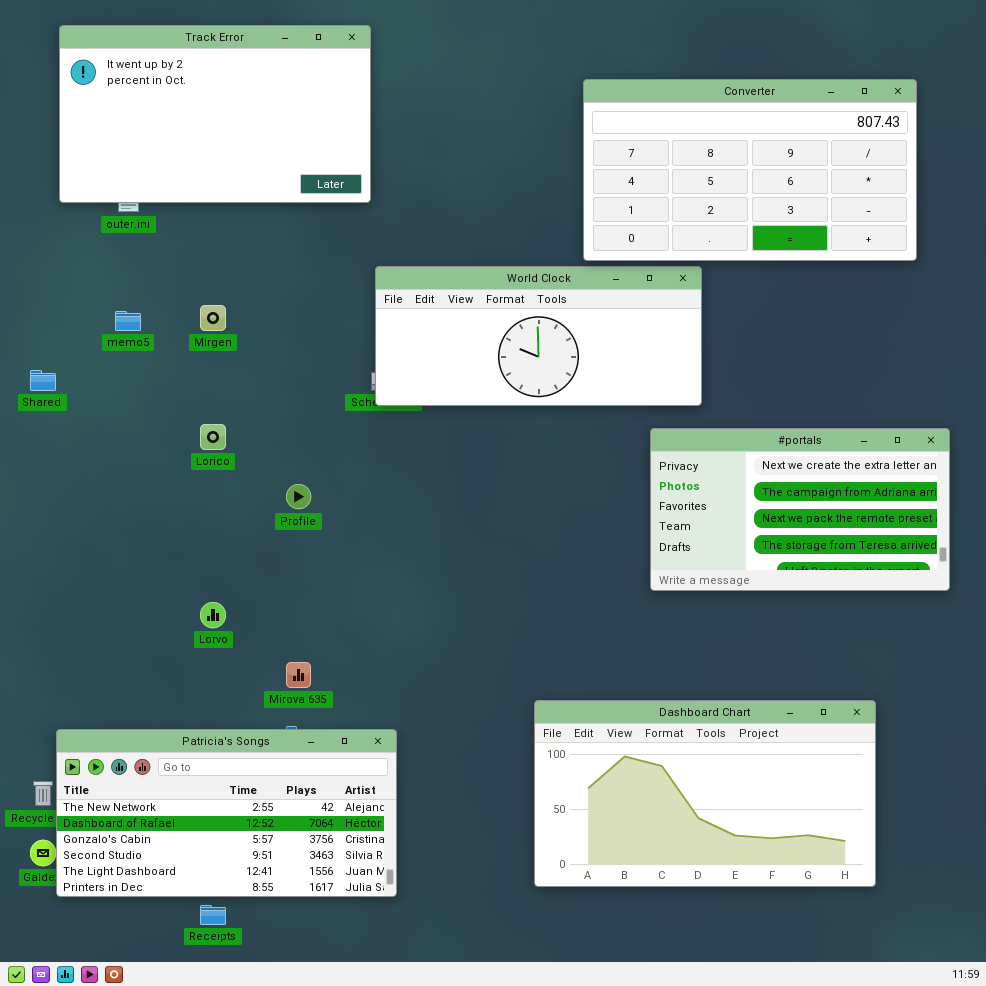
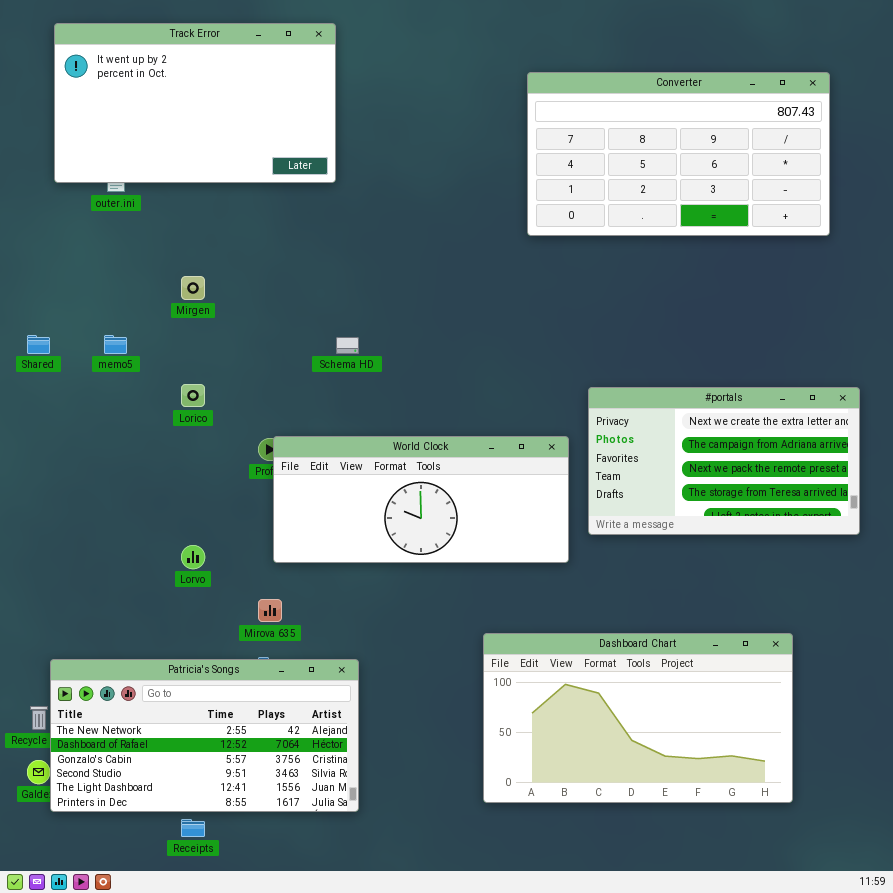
World Clock: [375,266,702,406] -> [273,436,569,563], moved
memo5: [115,311,141,331] -> [104,335,127,354], moved

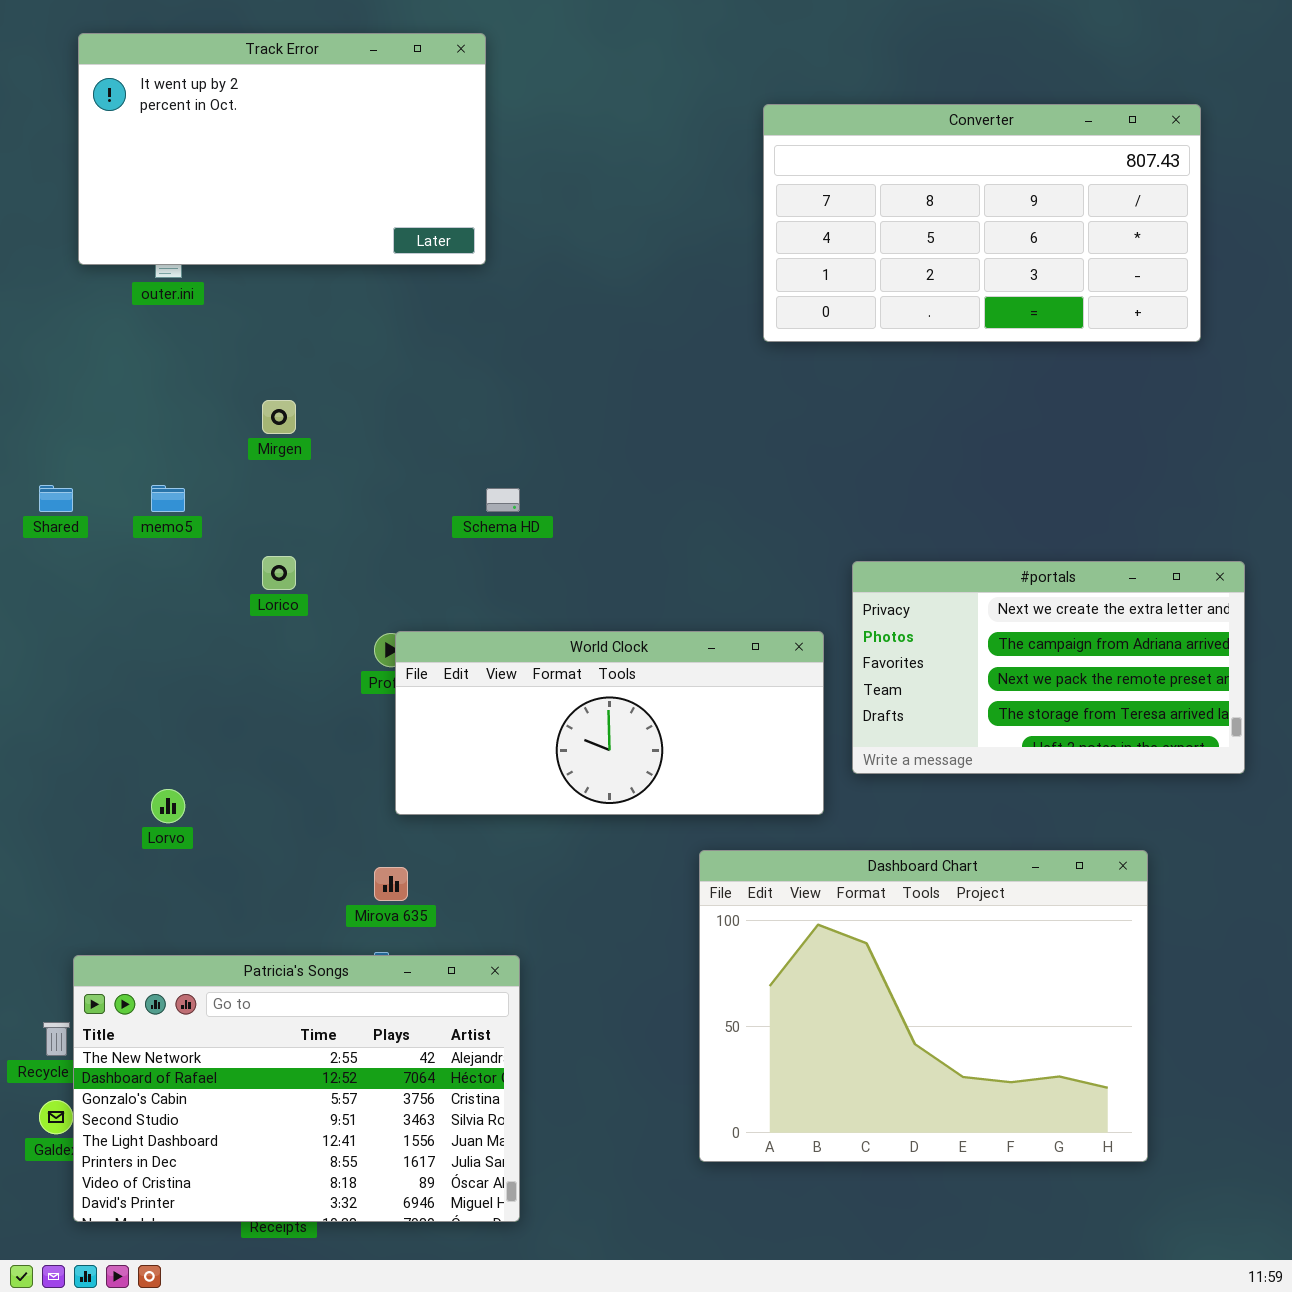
Lorvo: [181,545,205,569] -> [151,789,185,823], moved
Dashboard Chart: [483,633,793,803] -> [699,850,1148,1162], resized
Patricia's Songs: [50,659,359,812] -> [73,955,520,1222], resized

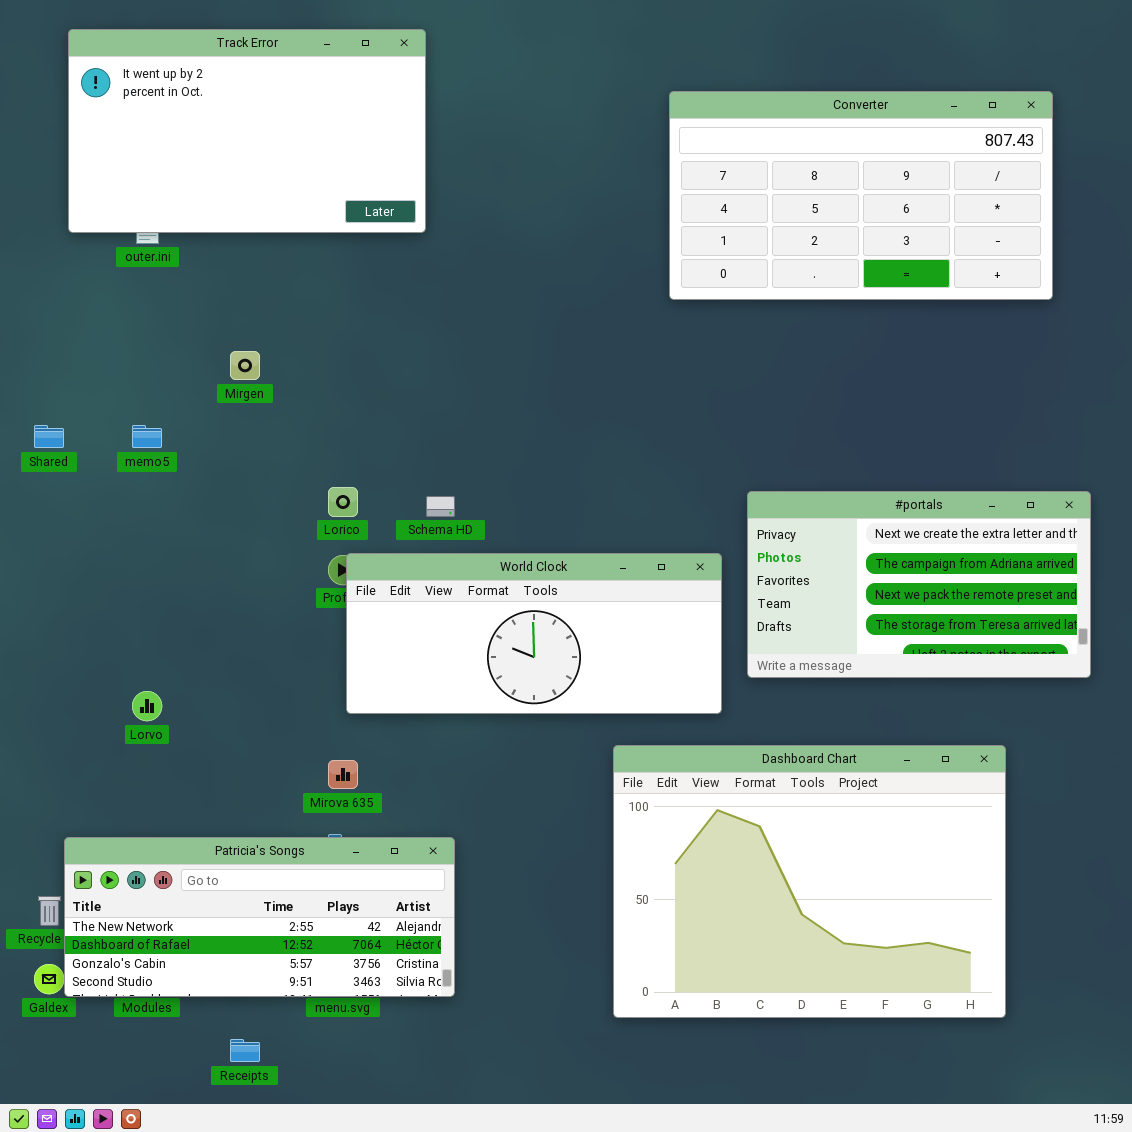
Schema HD: [486,488,520,512] -> [426,496,455,517], moved
Lorico: [262,556,296,590] -> [328,487,358,517], moved
Patricia's Songs: [73,955,520,1222] -> [64,837,455,997], resized

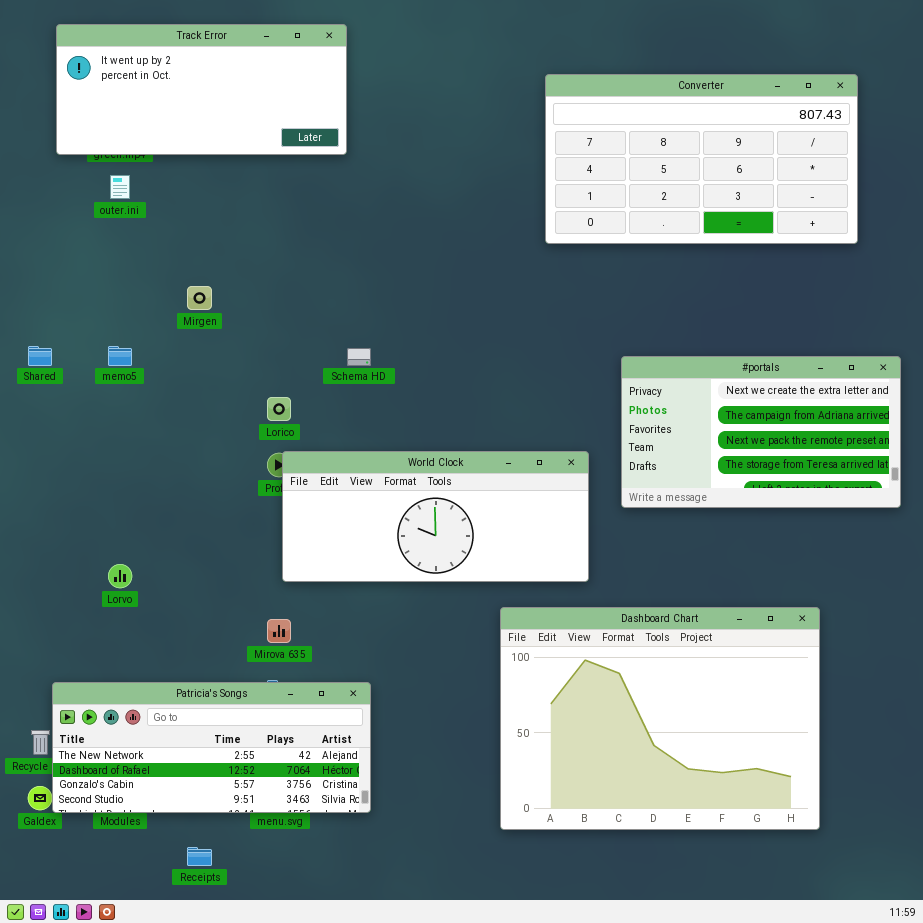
Track Error: [68,29,426,233] -> [56,24,347,155], resized
#portals: [747,491,1091,678] -> [621,356,901,508], moved
Schema HD: [426,496,455,517] -> [347,348,371,366], moved

